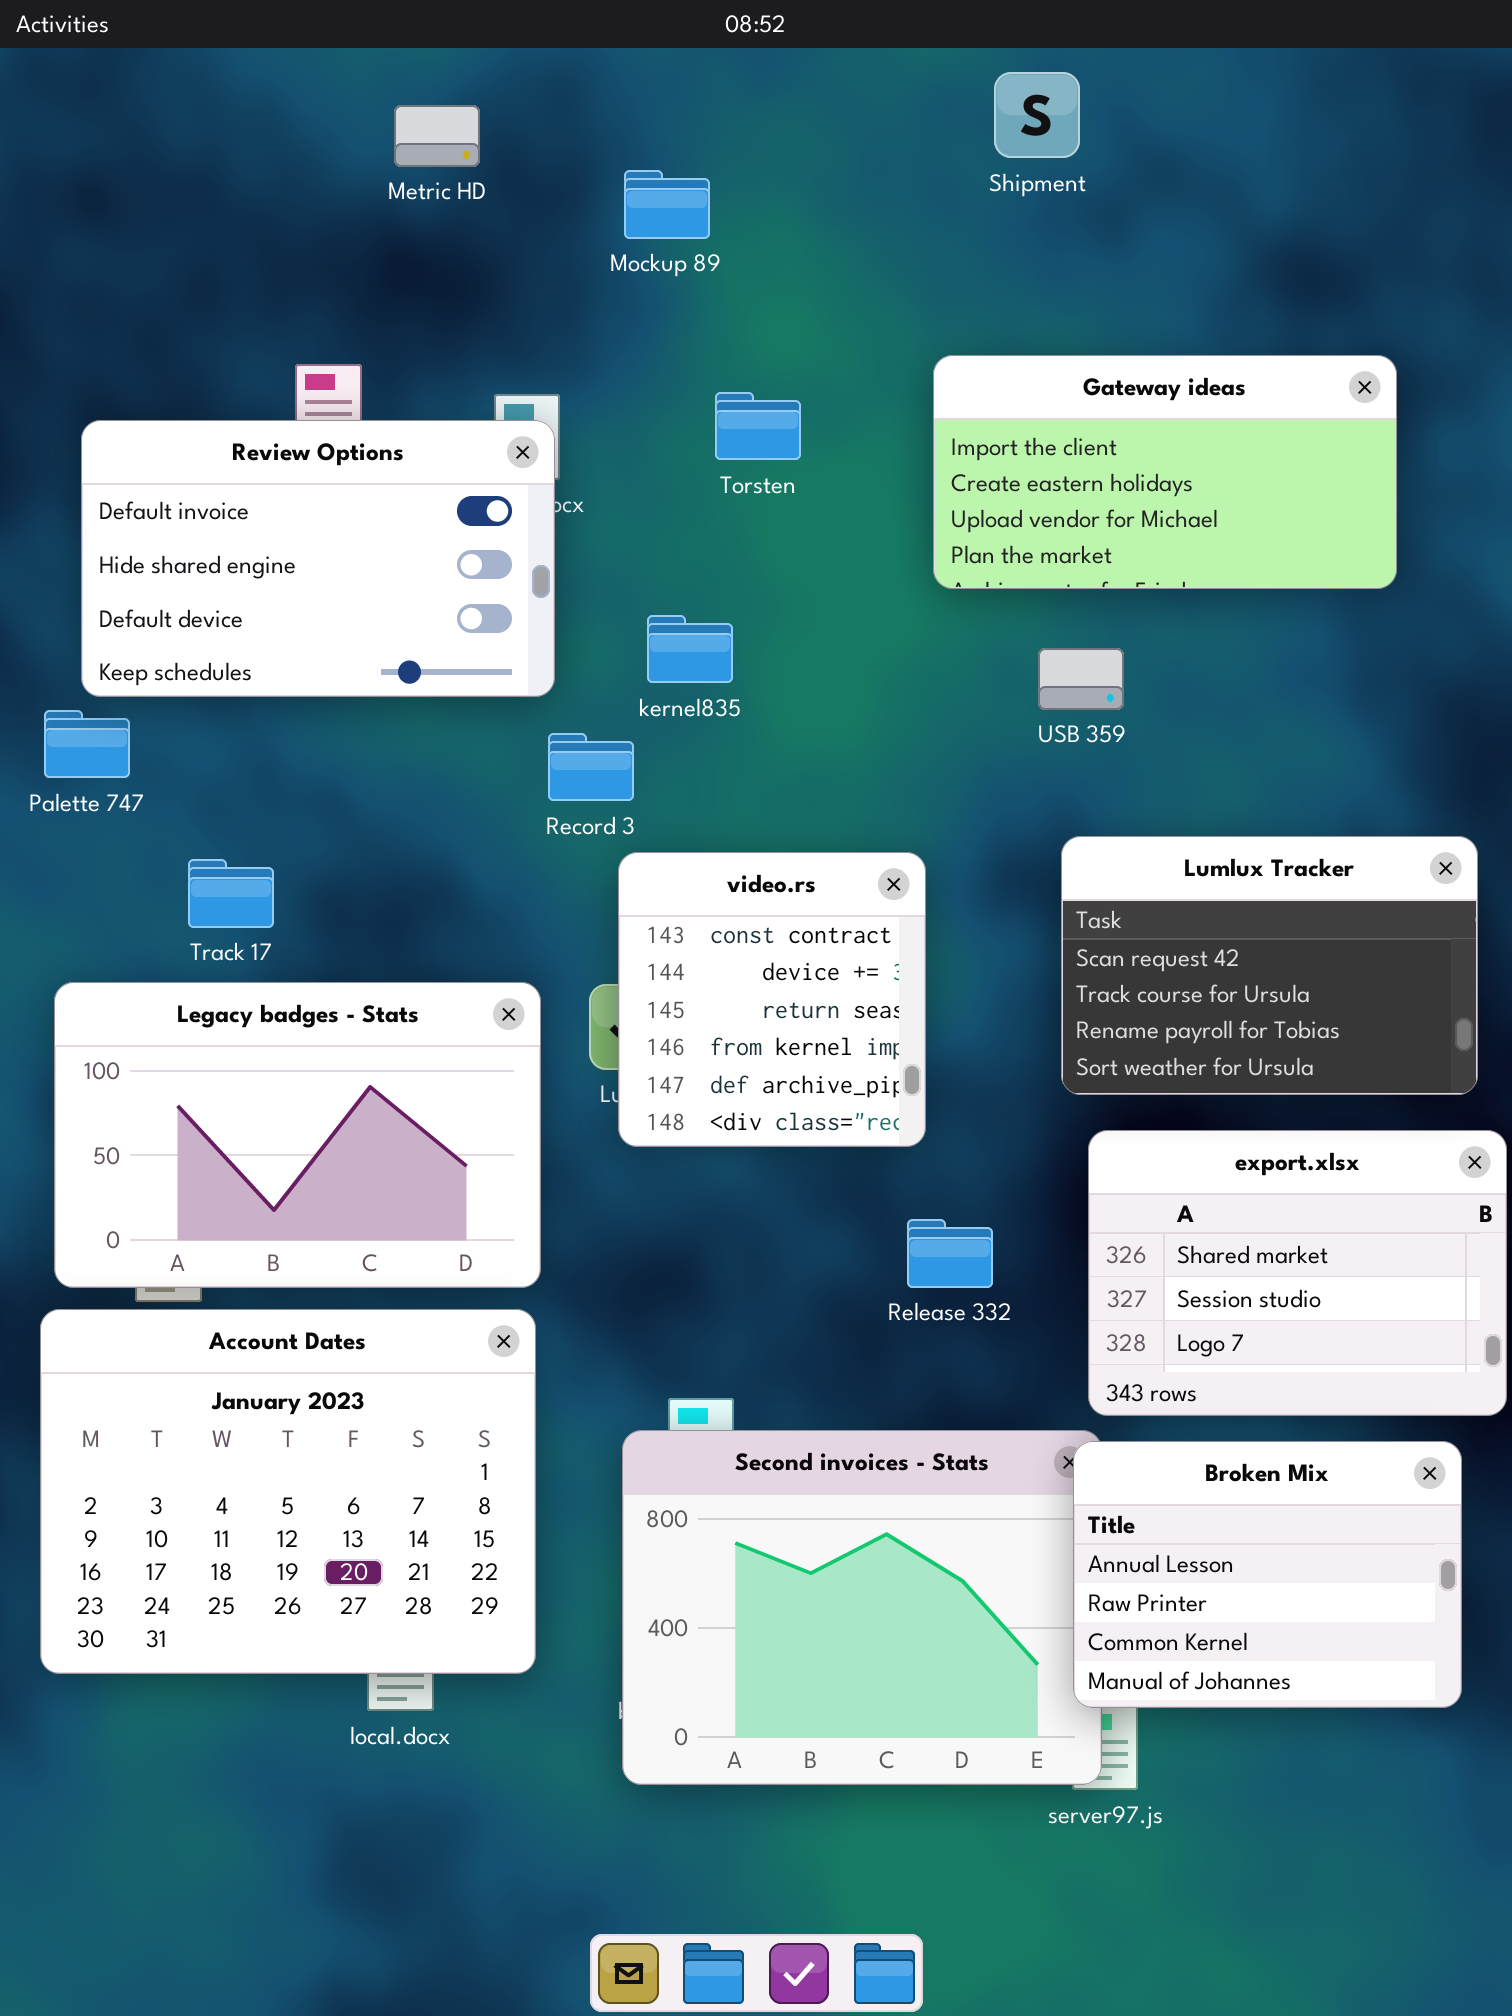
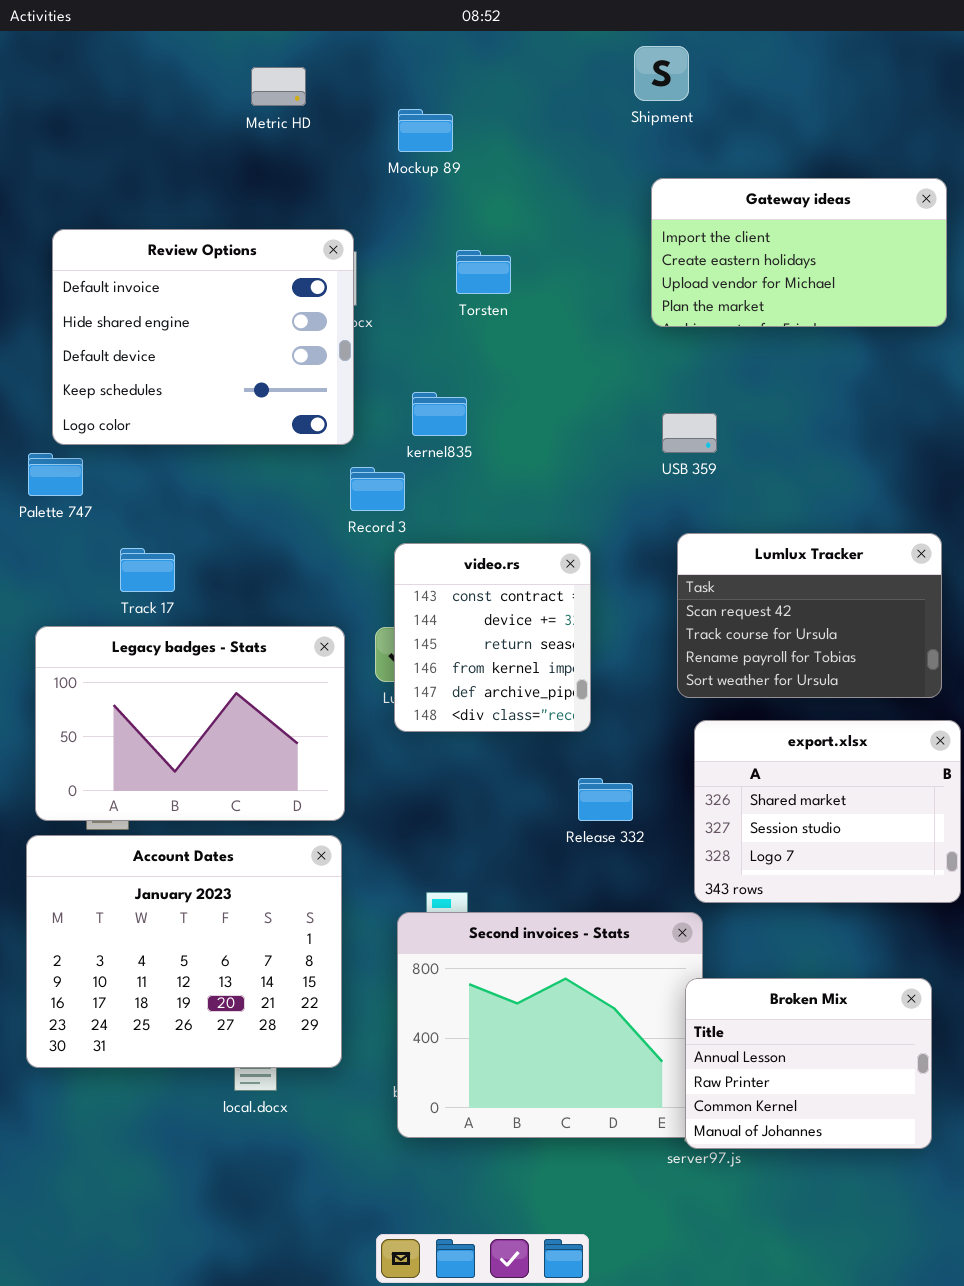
Gateway ideas: [933,355,1397,589] -> [651,178,947,327], moved
Review Options: [81,420,555,697] -> [52,229,354,445], resized
Broken Mix: [1073,1441,1462,1708] -> [685,978,932,1149], moved

